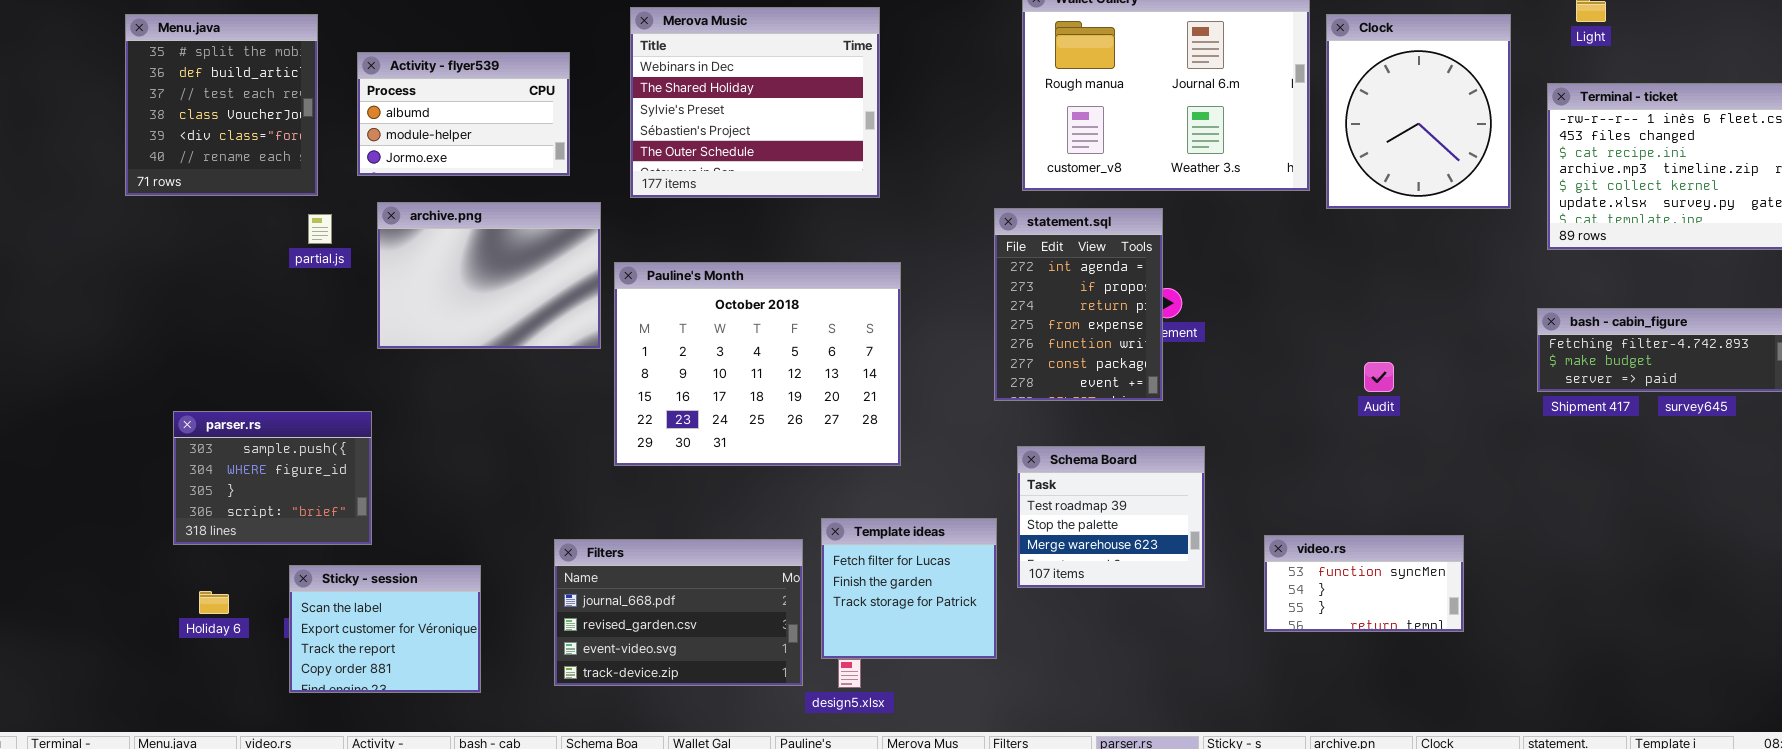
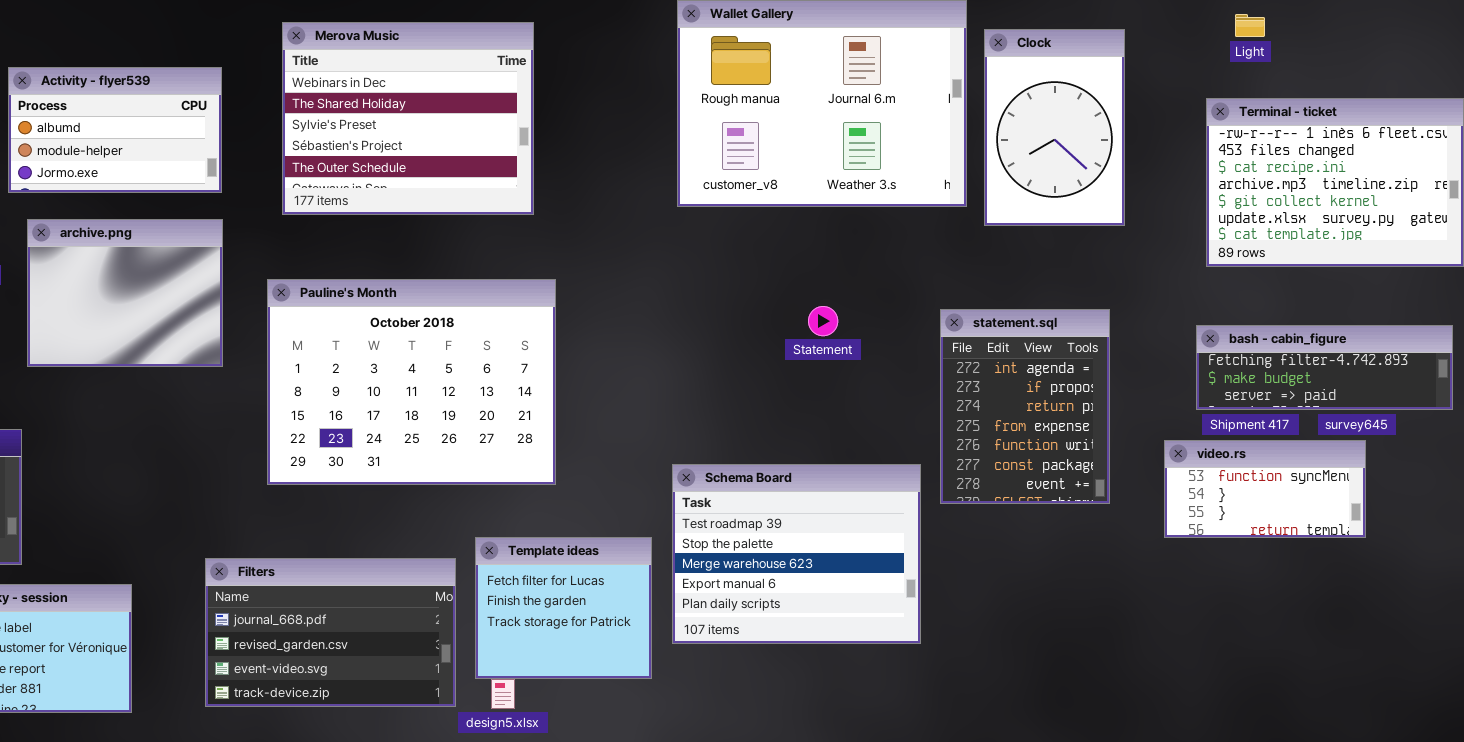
Clock: [1326,14,1511,209] -> [984,29,1125,226], resized
archive.png: [377,202,601,349] -> [27,219,223,367], resized
statement.sql: [994,208,1163,401] -> [940,309,1110,504], moved
Schema Board: [1017,446,1205,588] -> [672,464,921,644], resized
video.rs: [1264,535,1464,632] -> [1164,440,1366,538], moved

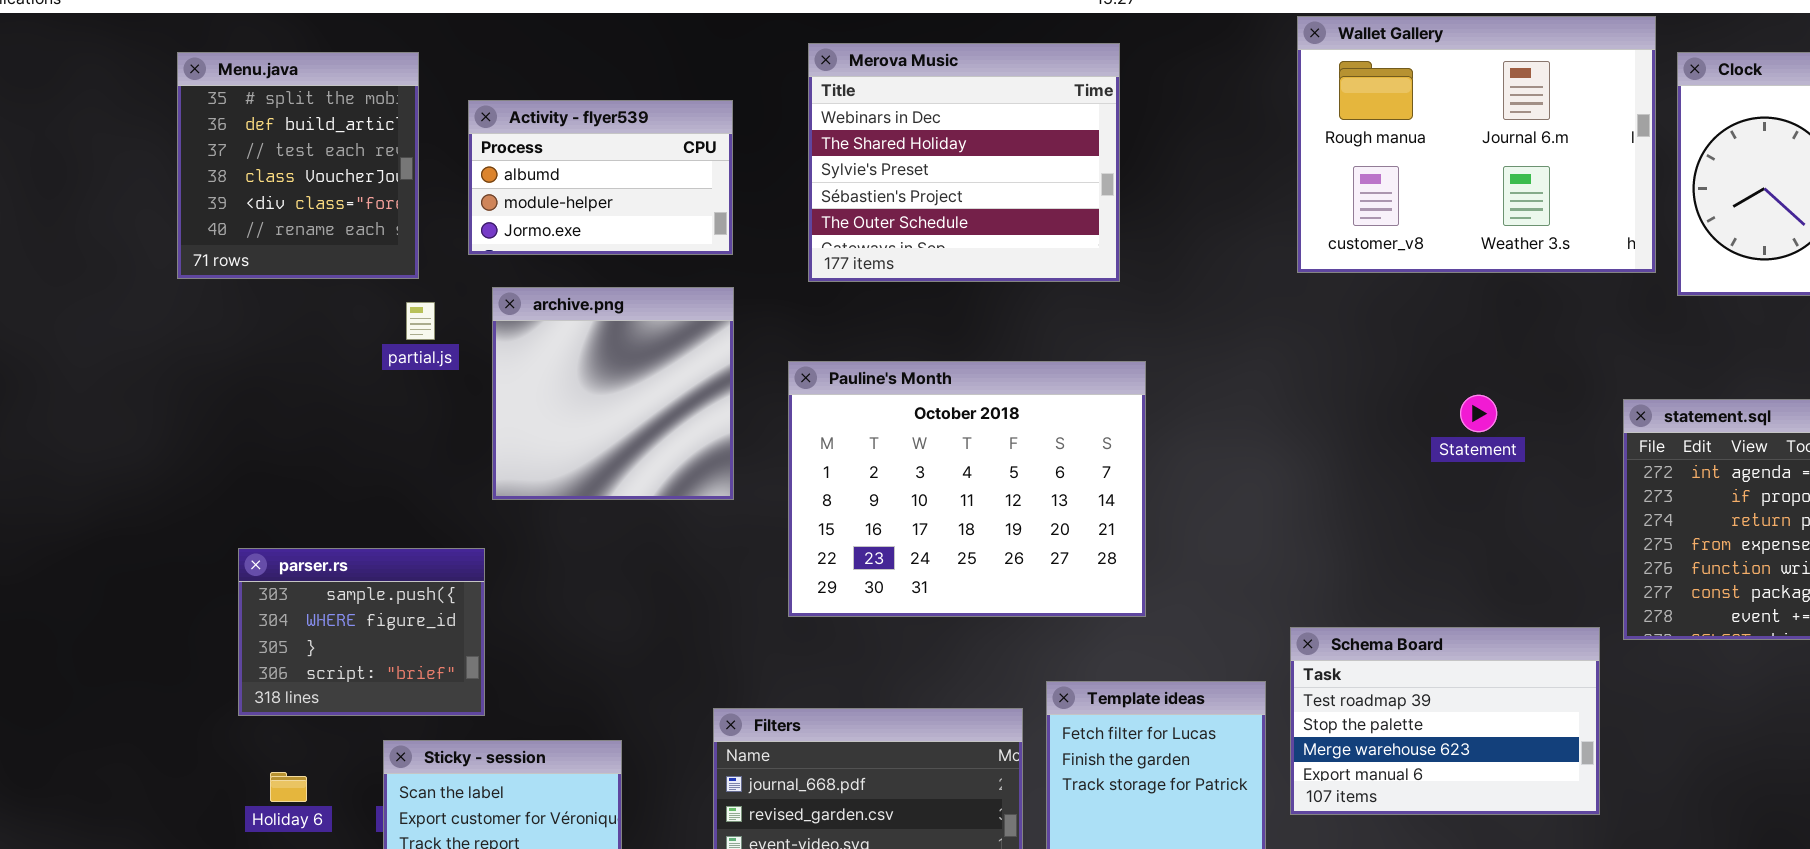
archive.png: [27,219,223,367] -> [492,287,734,500], resized
Schema Board: [672,464,921,644] -> [1290,627,1600,815], resized

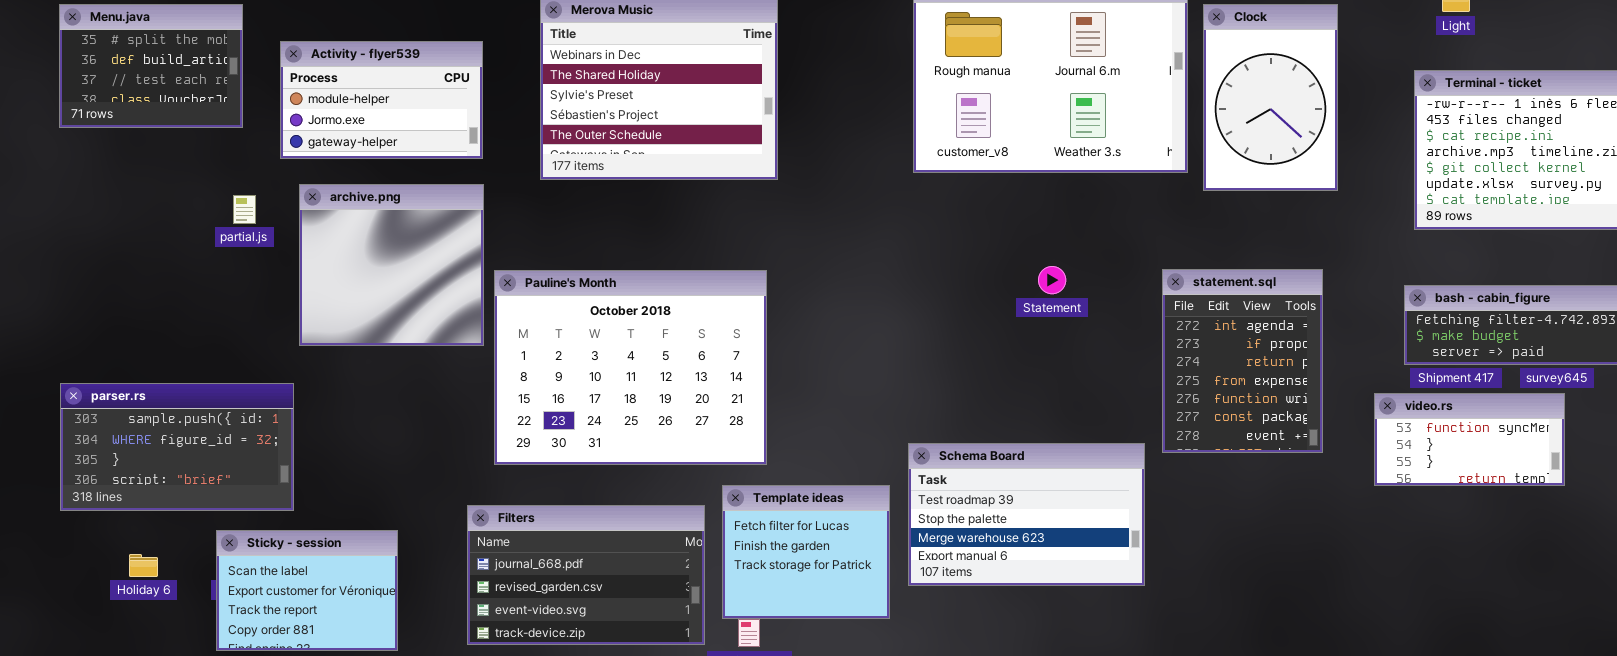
Menu.java: [177,52,419,279] -> [59,4,243,128], resized
Activity - flyer539: [468,100,733,255] -> [280,41,483,159], scrolled down 1 row
Pauline's Month: [788,361,1146,617] -> [494,270,767,465], moved
parser.rs: [238,548,485,716] -> [60,383,294,511], resized

